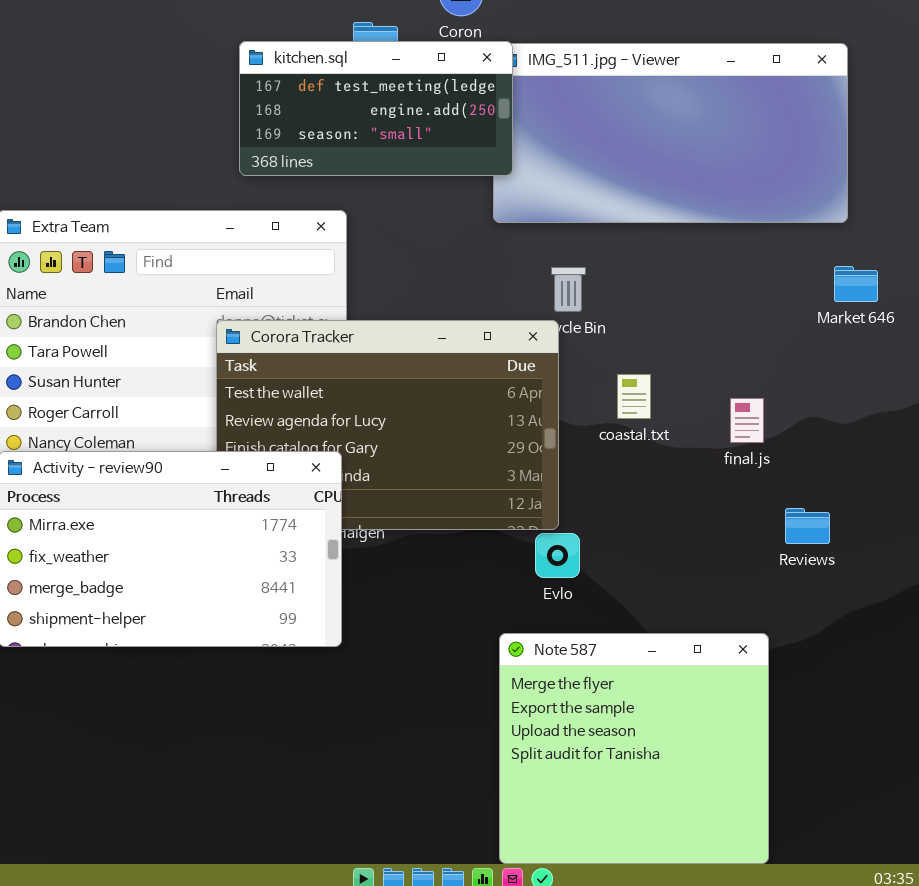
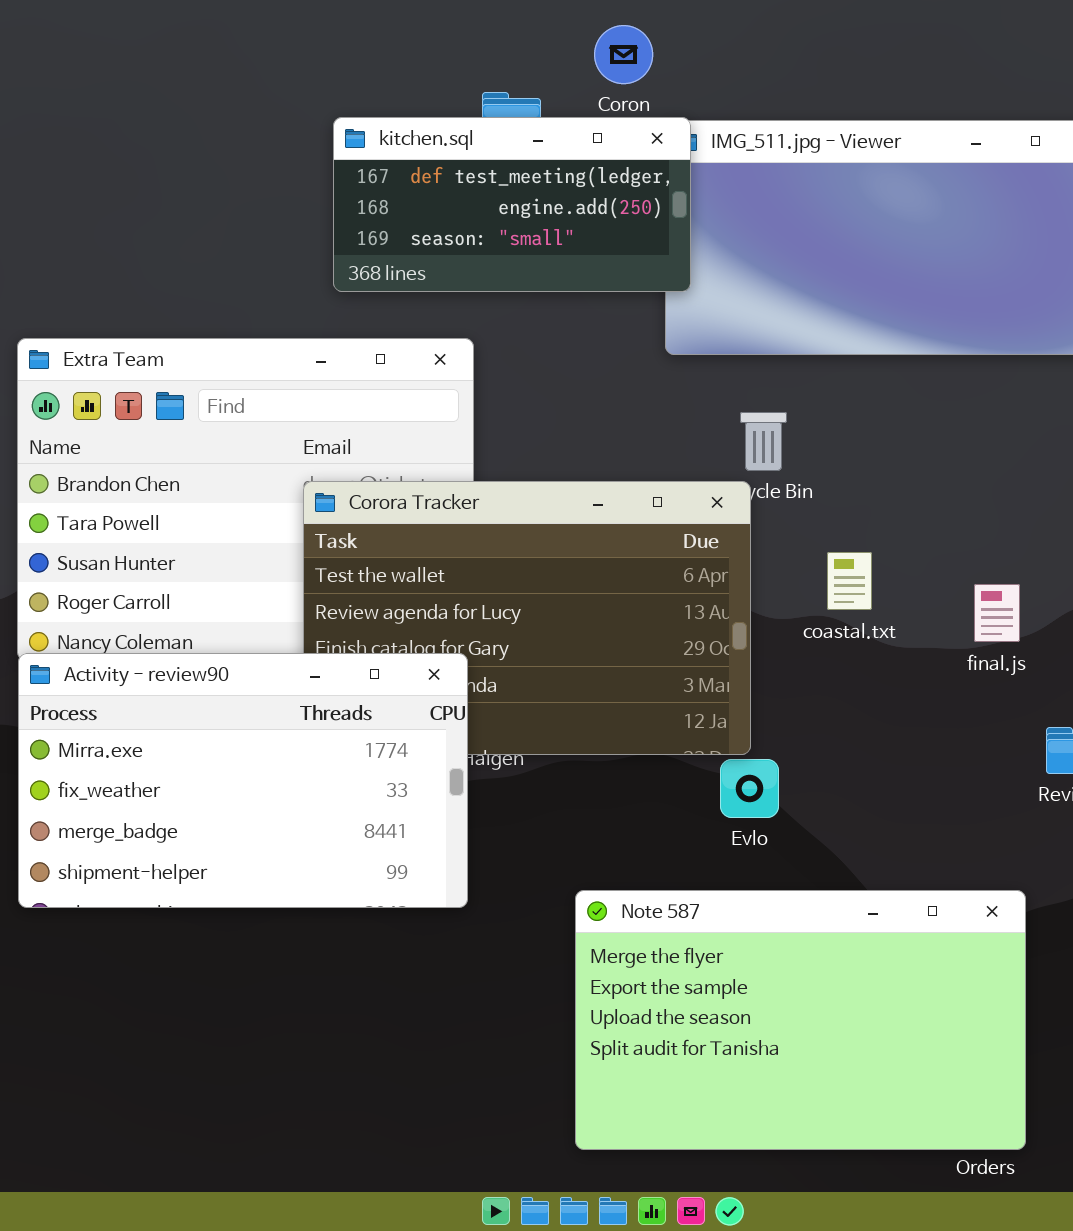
Note 587: [499,633,769,864] -> [575,890,1026,1150], resized

